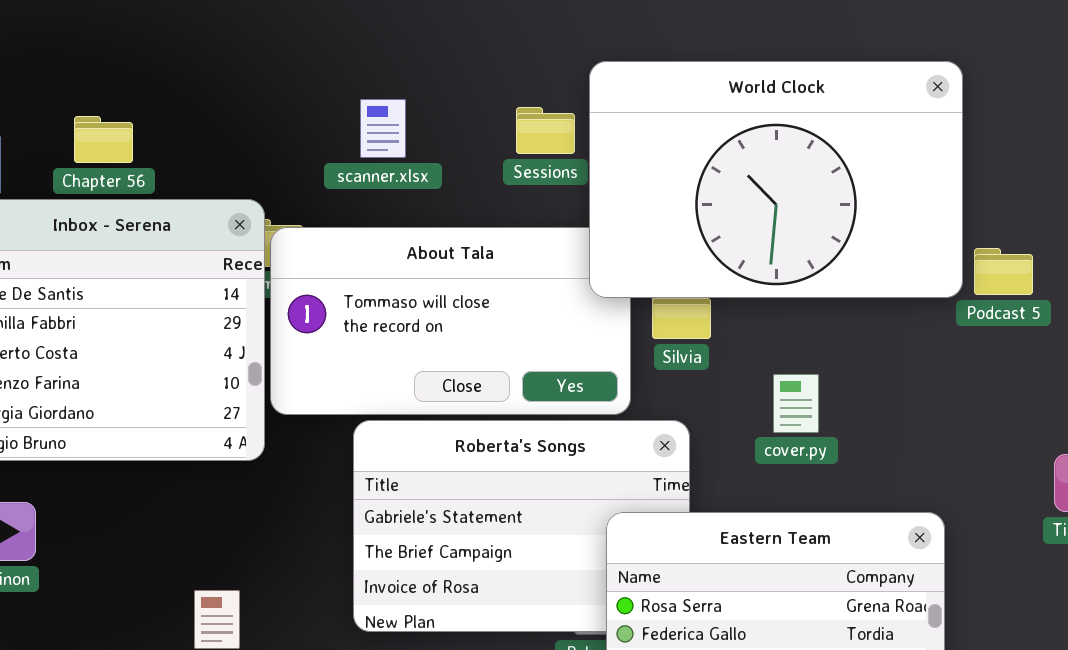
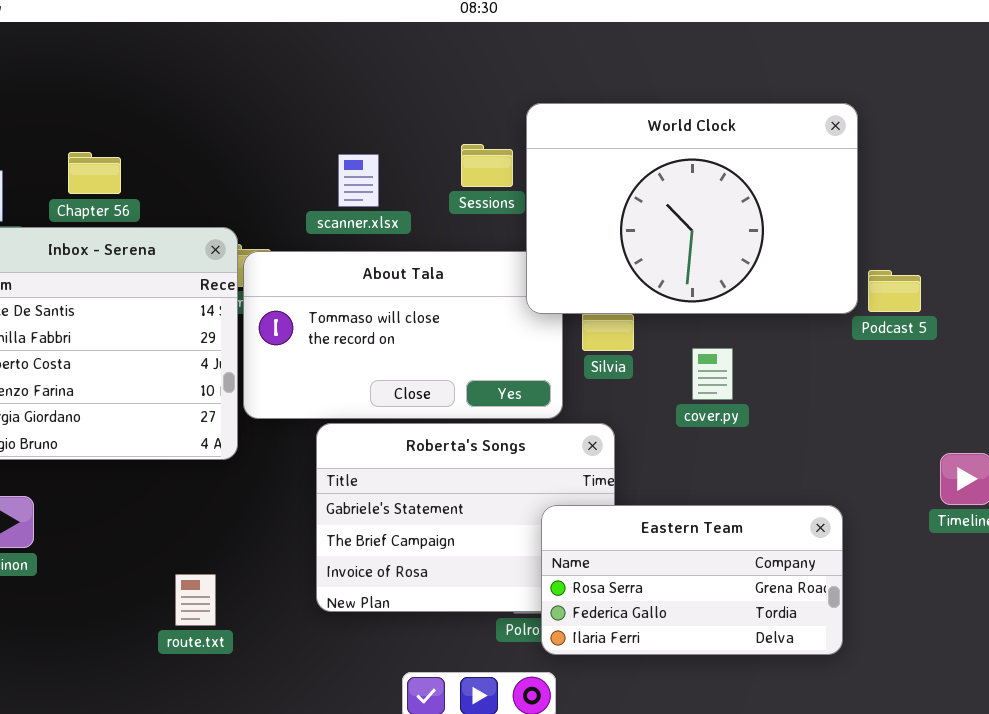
scanner.xlsx: [360,99,406,158] -> [338,154,379,207], moved
cover.py: [773,374,819,433] -> [692,348,733,400], moved

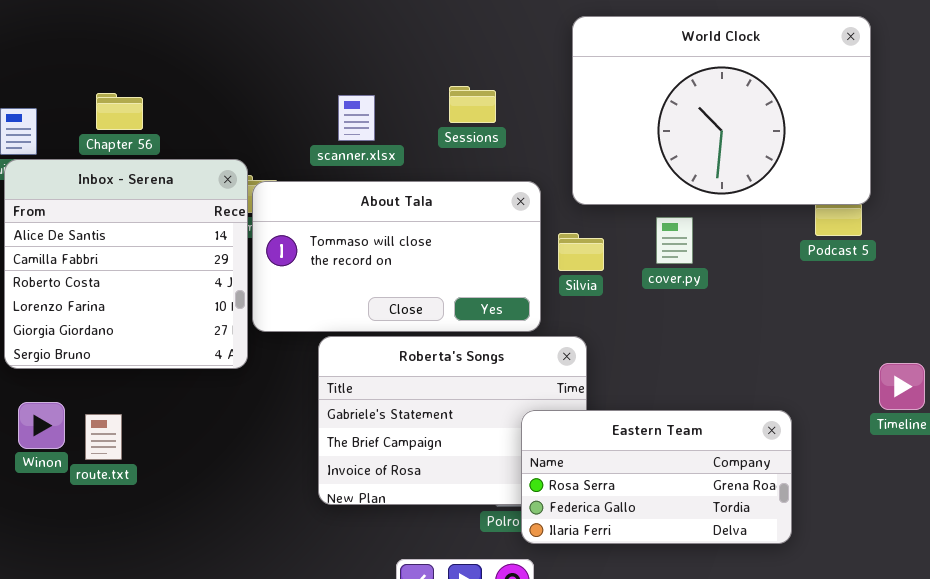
World Clock: [526,103,858,314] -> [572,16,871,205], moved
cover.py: [692,348,733,400] -> [656,217,693,264], moved
route.txt: [175,574,216,626] -> [85,414,122,460], moved

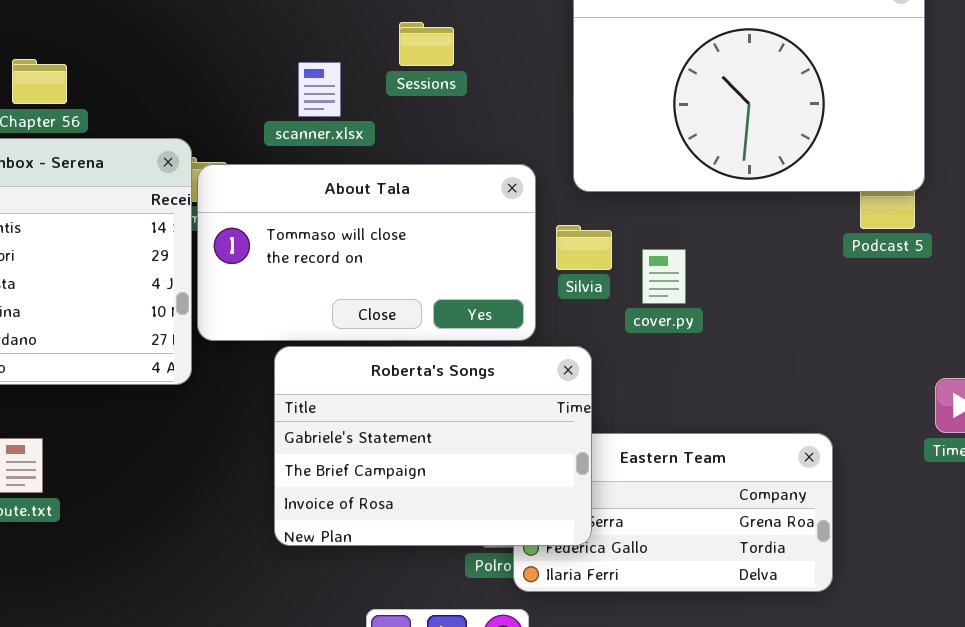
Sessions: [449,86,496,123] -> [399,22,454,66], moved
cover.py: [656,217,693,264] -> [642,249,686,304], moved
Roberta's Songs: [318,336,587,505] -> [274,346,592,546], raised

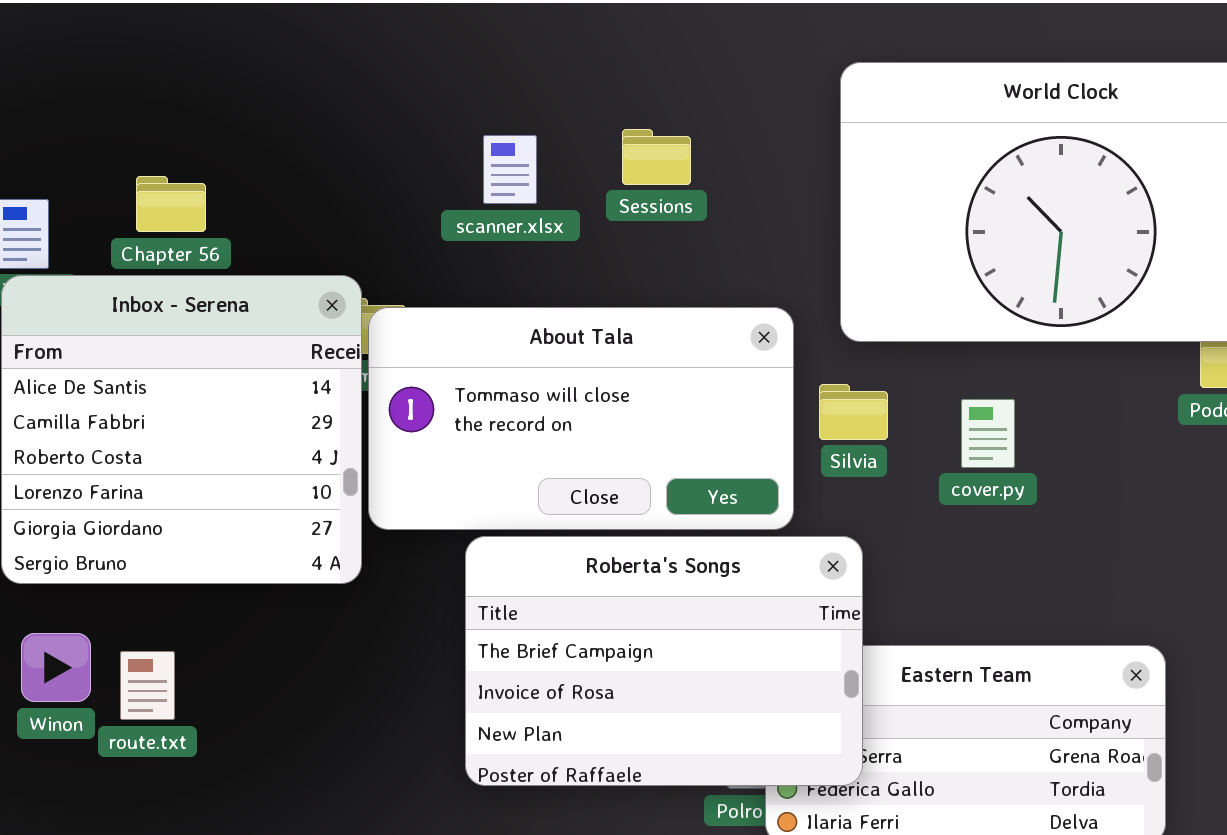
scanner.xlsx: [298,62,341,117] -> [483,135,537,204], moved
cover.py: [642,249,686,304] -> [961,399,1015,468], moved
Roberta's Songs: [274,346,592,546] -> [465,536,863,786], scrolled down 1 row

